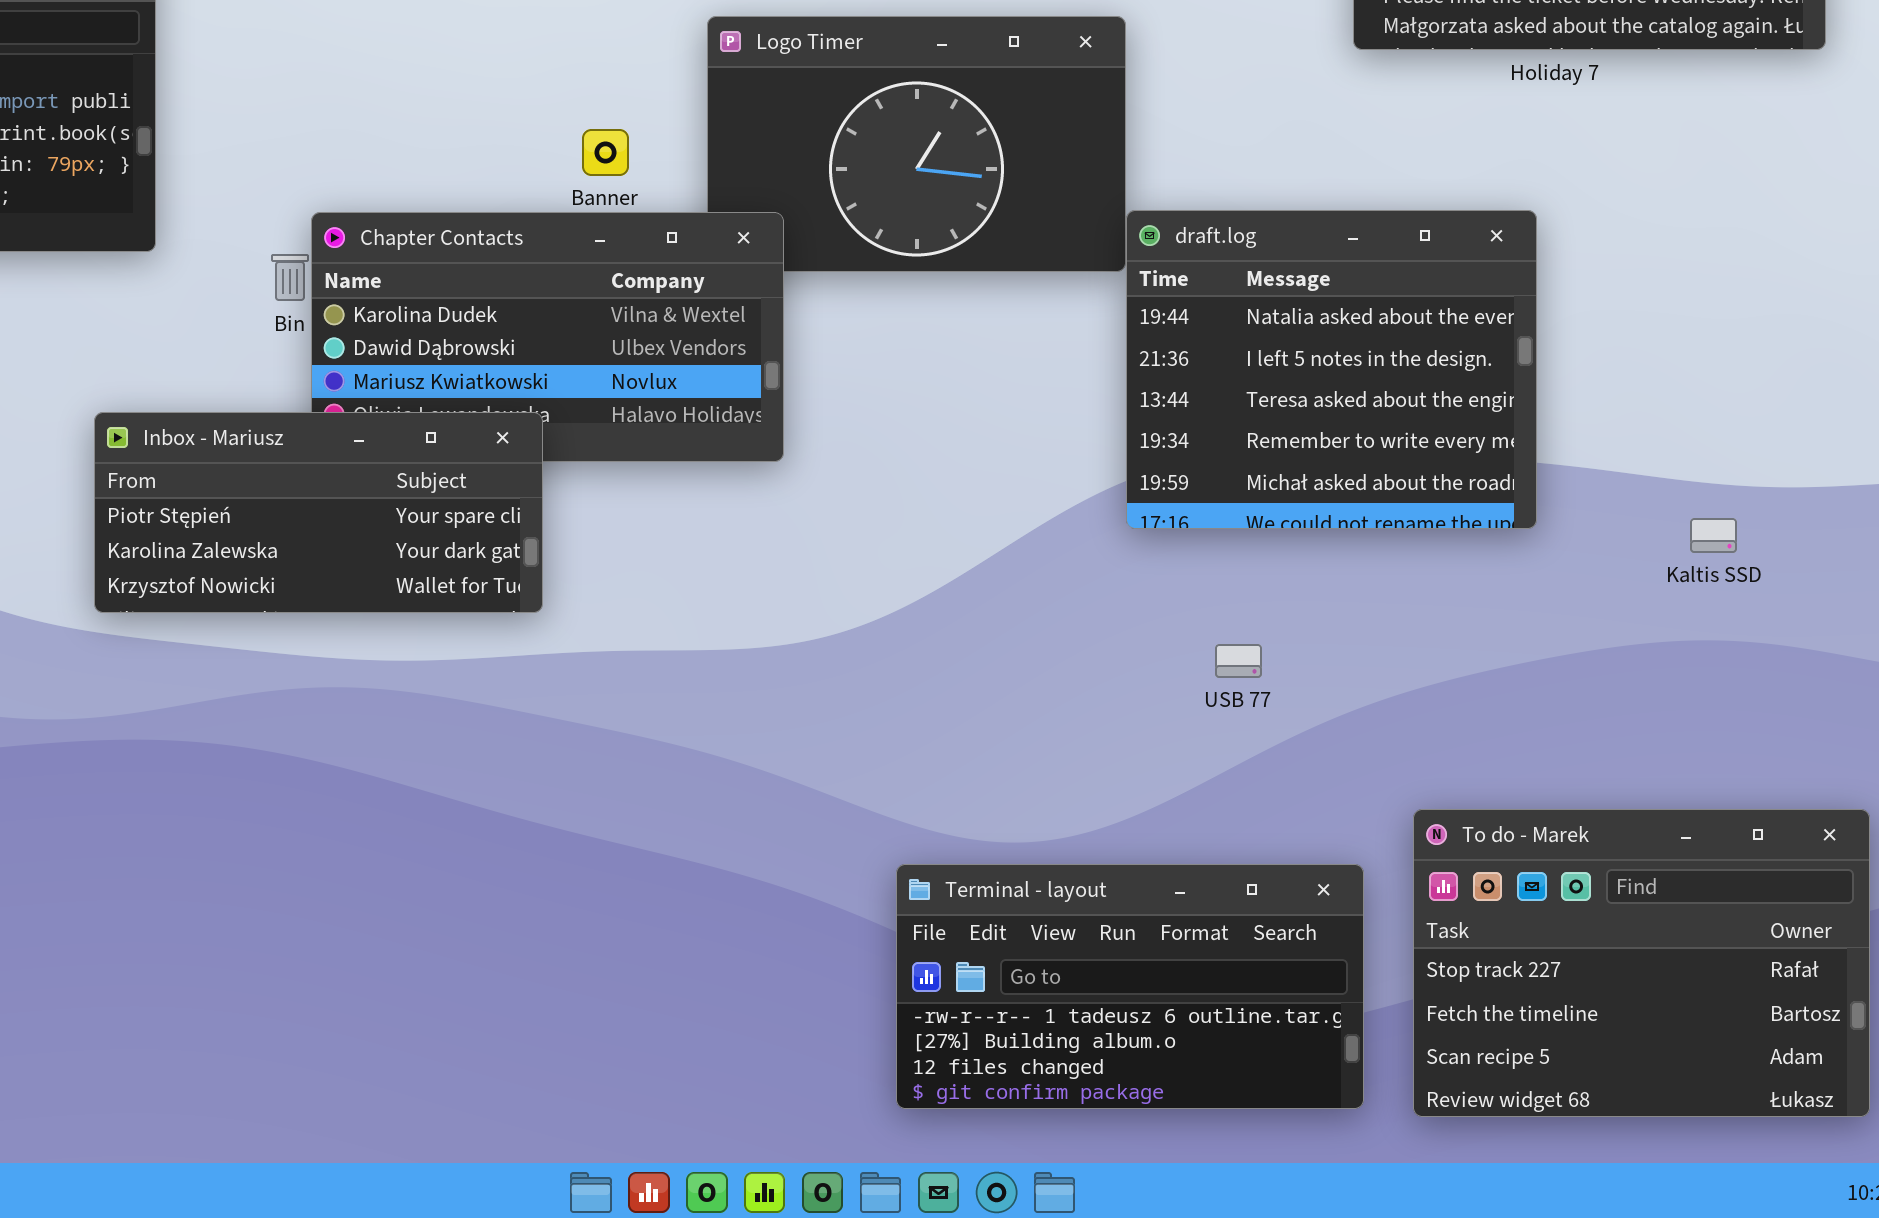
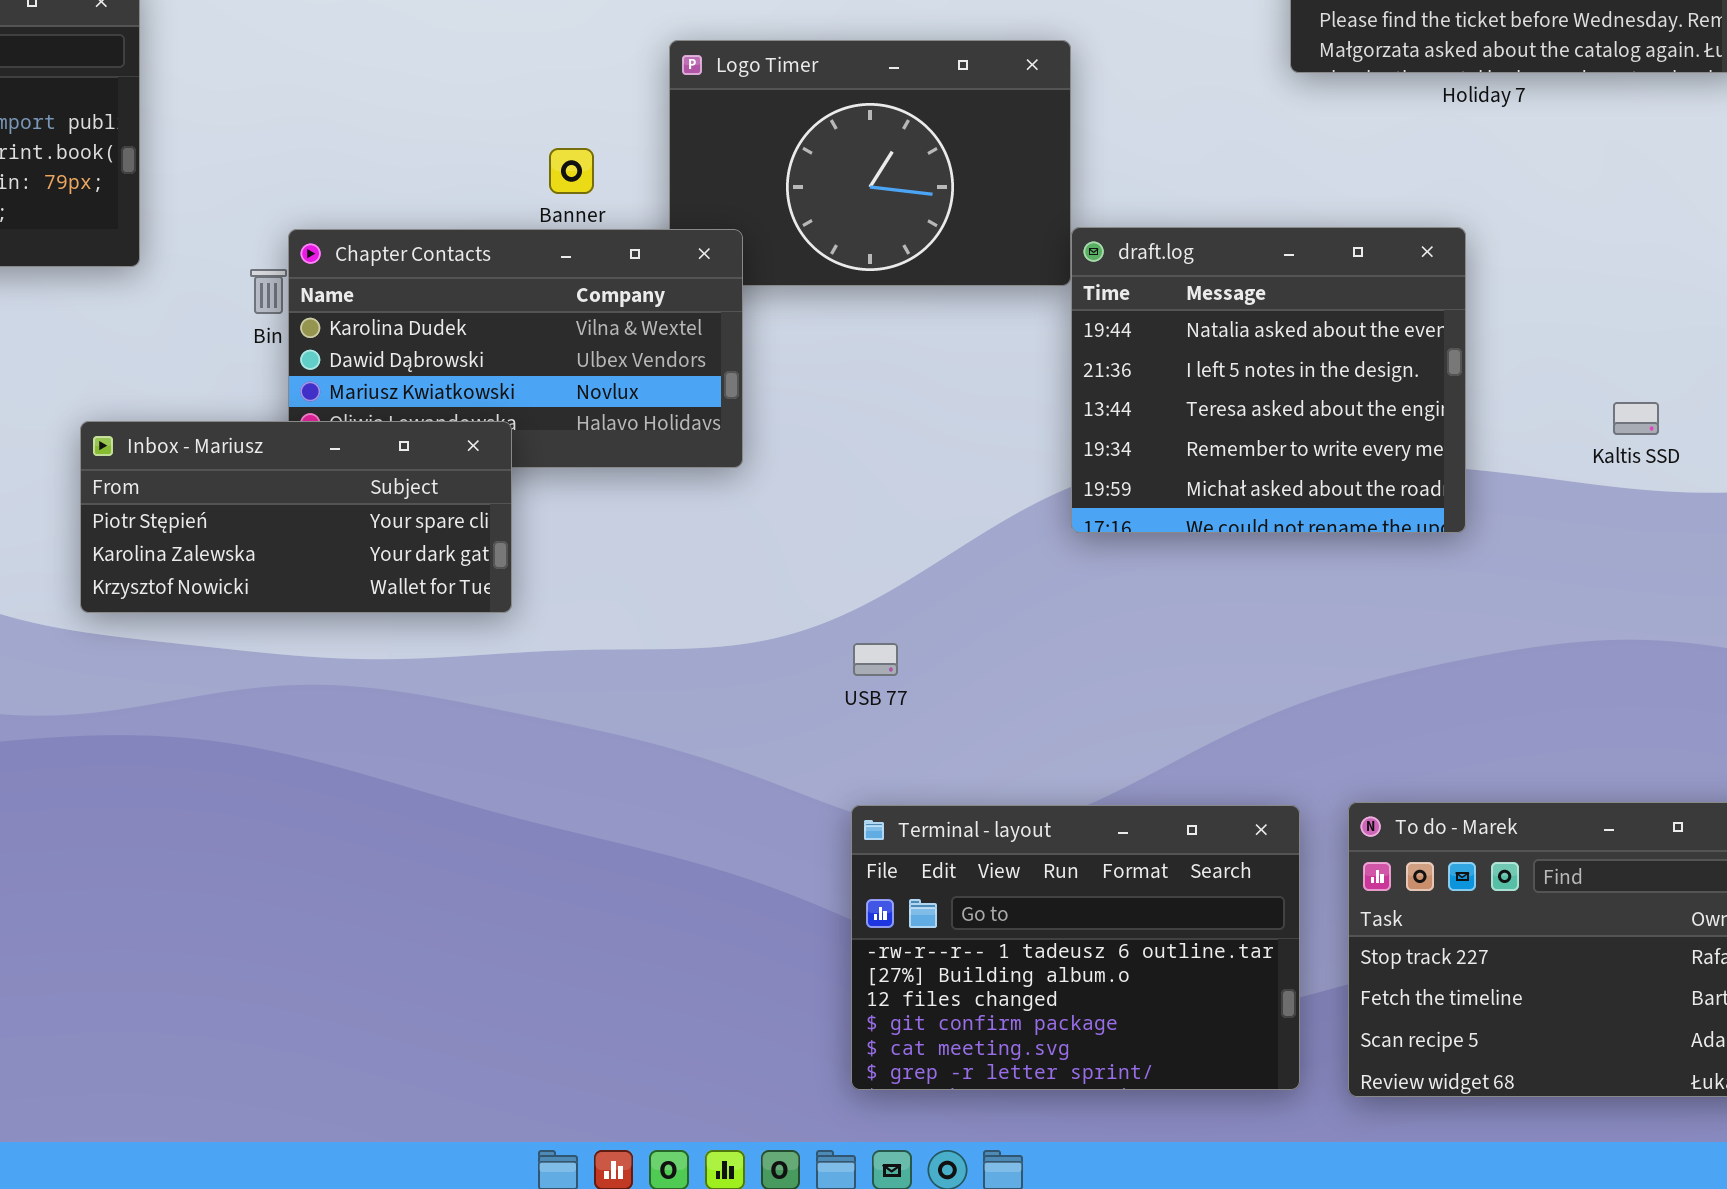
Kaltis SSD: [1690,518,1737,553] -> [1613,402,1659,435], moved
USB 77: [1215,644,1262,678] -> [853,643,898,676], moved
Terminal - layout: [896,864,1364,1109] -> [851,805,1300,1090], resized

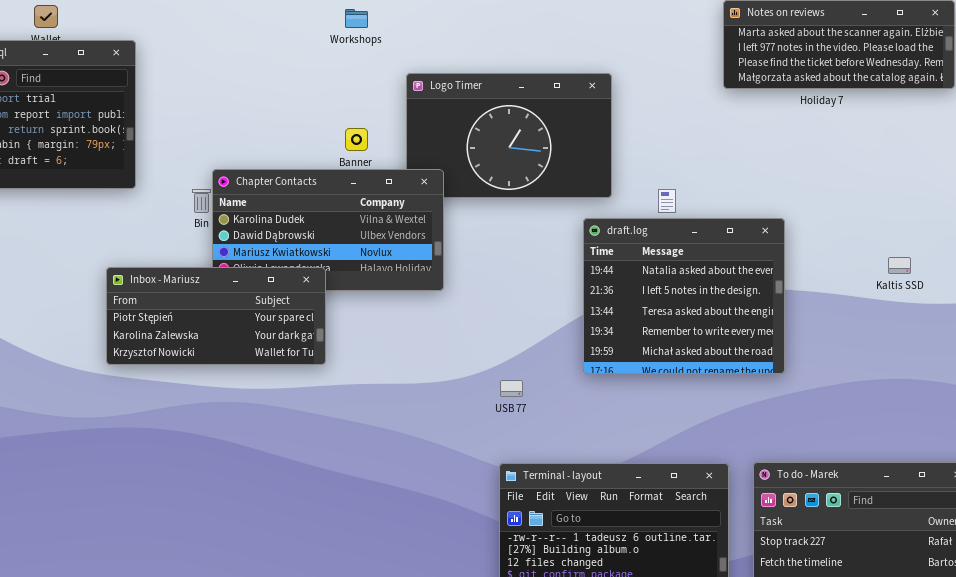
draft.log: [1071,227,1466,533] -> [583,218,785,374], moved

